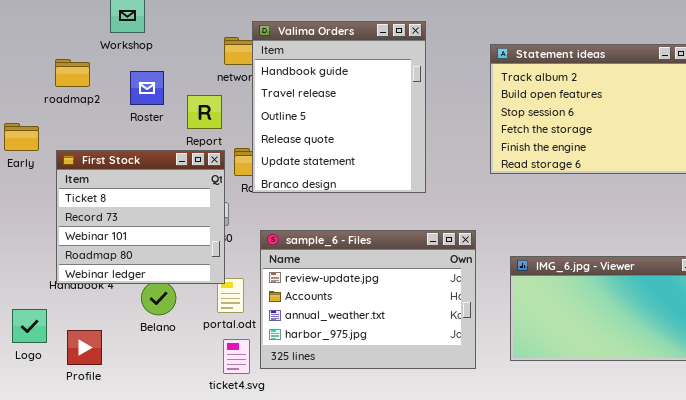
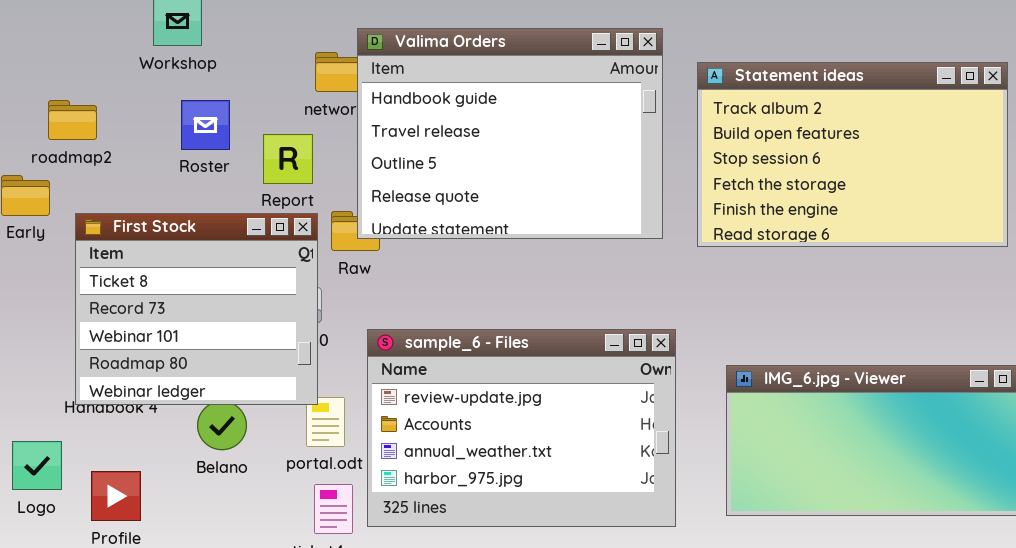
Valima Orders: [252,21,426,193] -> [357,28,663,239], resized
roadmap2: [55,59,90,87] -> [48,100,97,140], moved

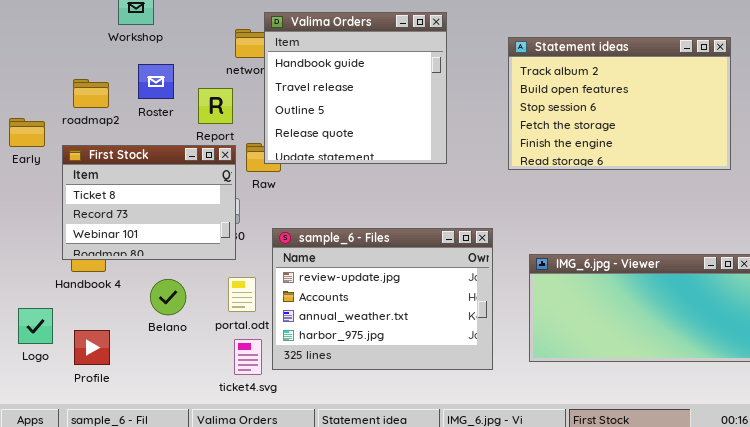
Valima Orders: [357,28,663,239] -> [264,12,447,164], resized
roadmap2: [48,100,97,140] -> [73,79,109,108], moved
First Stock: [75,213,318,405] -> [62,145,236,260], resized

